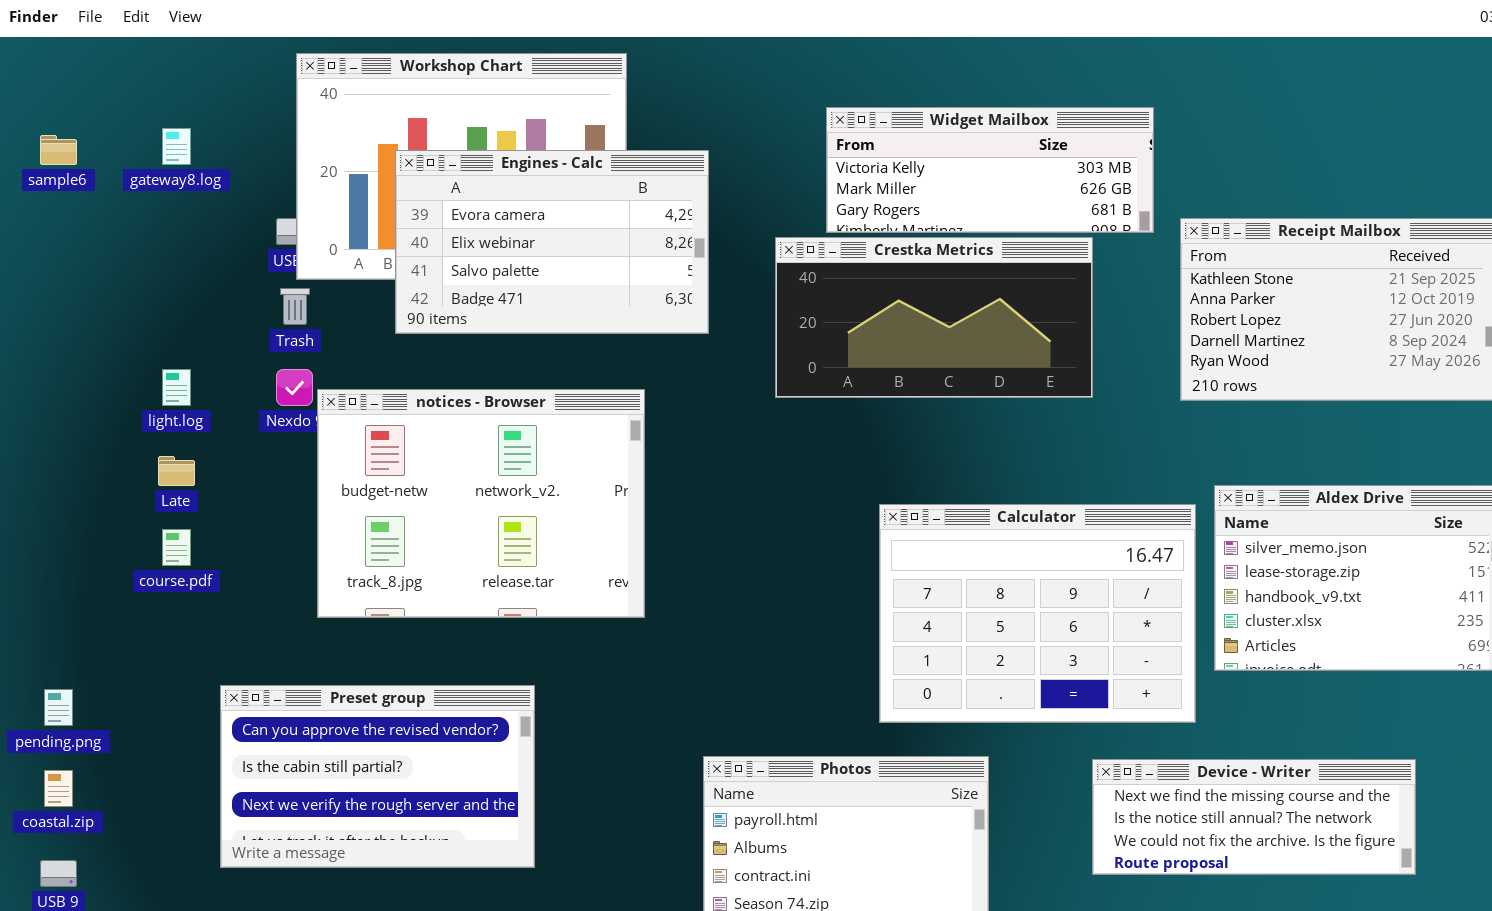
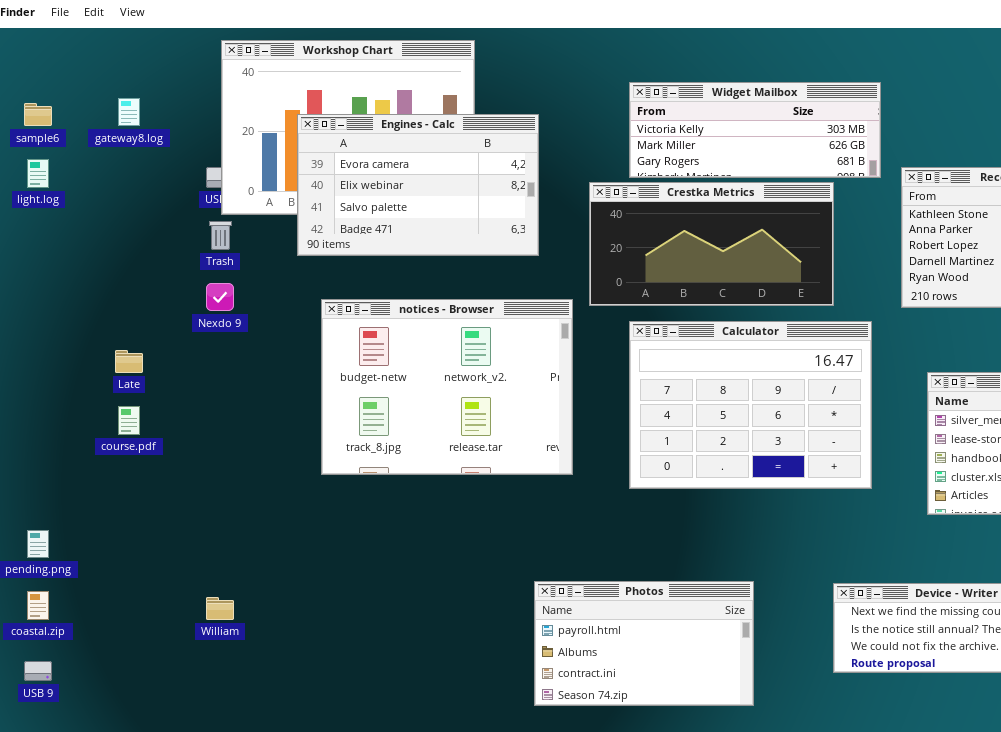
light.log: [162,369,191,406] -> [27,159,49,188], moved
notices - Browser: [317,389,645,618] -> [321,299,573,475], moved
Calculator: [879,504,1196,723] -> [629,321,872,489], moved
Preset group: [220,685,535,868] -> none, closed

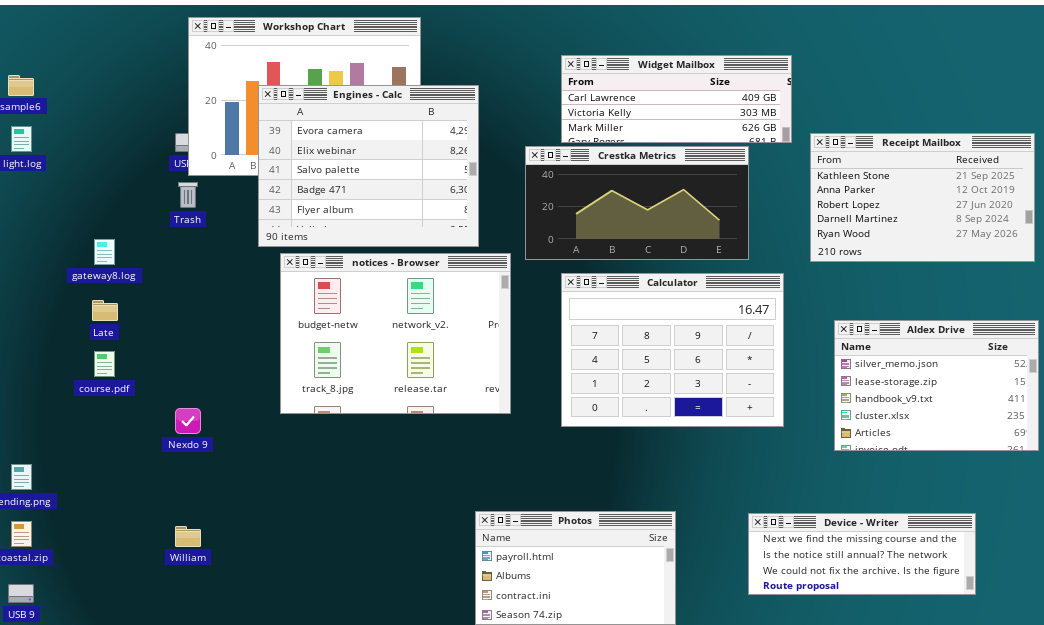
Widget Mailbox: [629,82,881,178] -> [561,55,792,143], scrolled up 1 row
gateway8.log: [118,98,140,126] -> [94,239,115,265], moved
Engines - Calc: [297,114,539,256] -> [258,85,479,247], resized
Nexdo 9: [206,283,234,311] -> [175,408,201,434], moved

